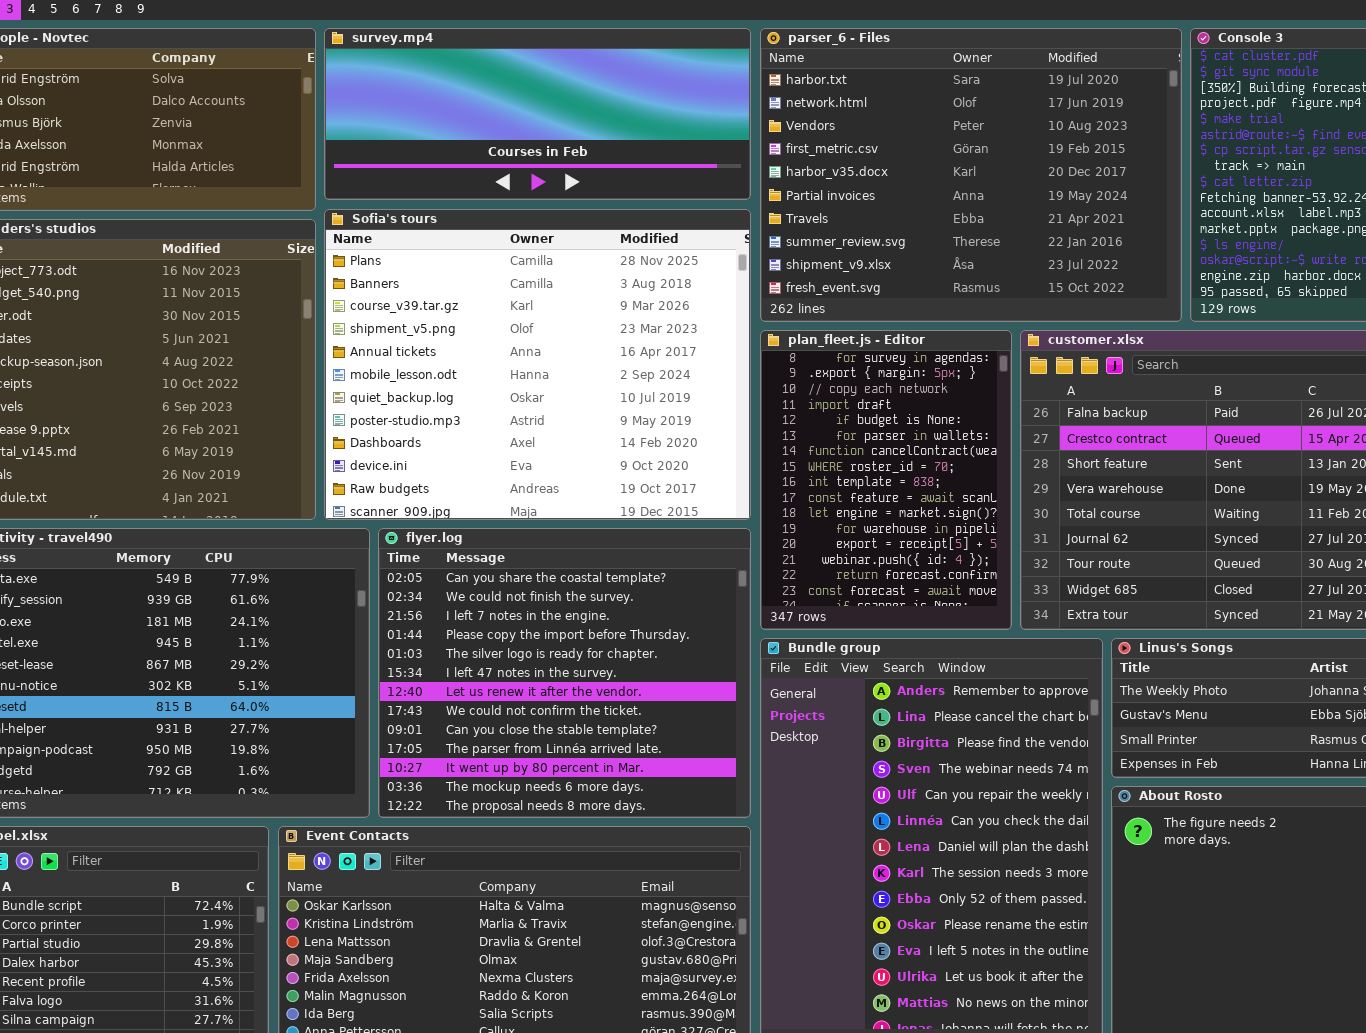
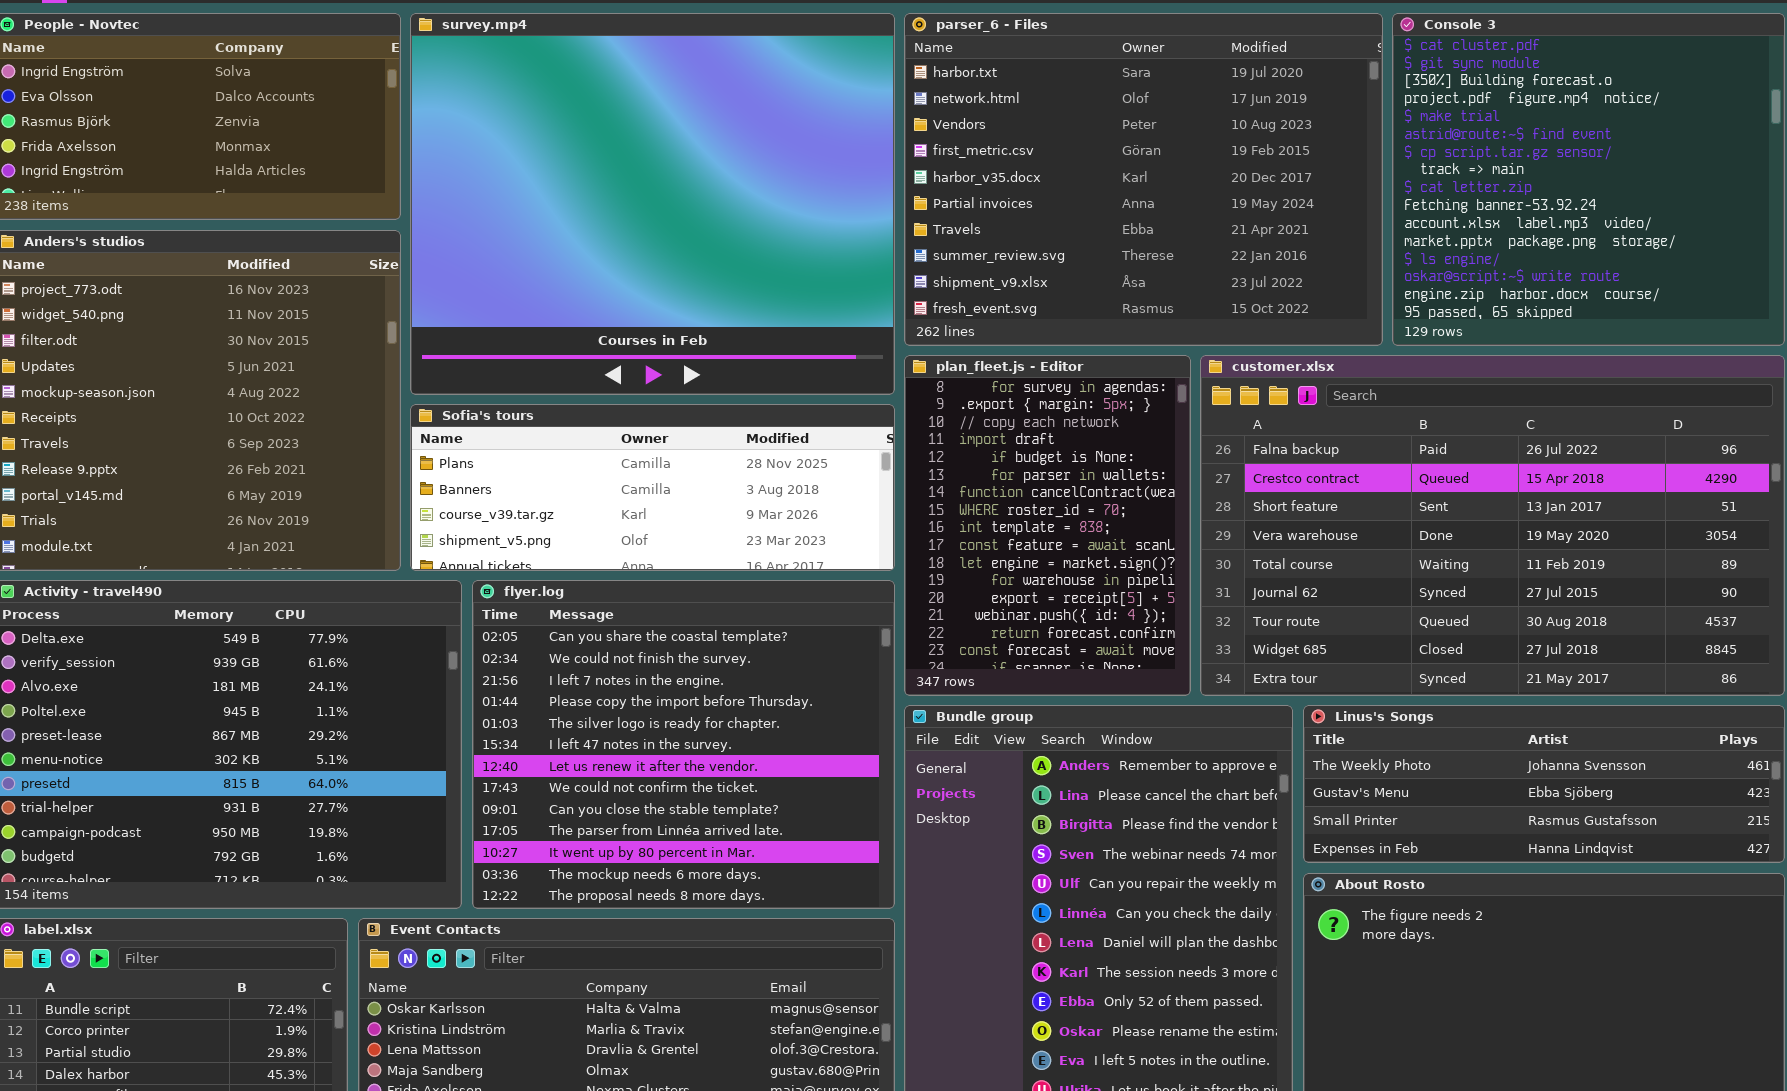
survey.mp4: [324,28,751,200] -> [410,13,895,395], resized
Sofia's tours: [324,209,751,520] -> [410,404,895,571], resized

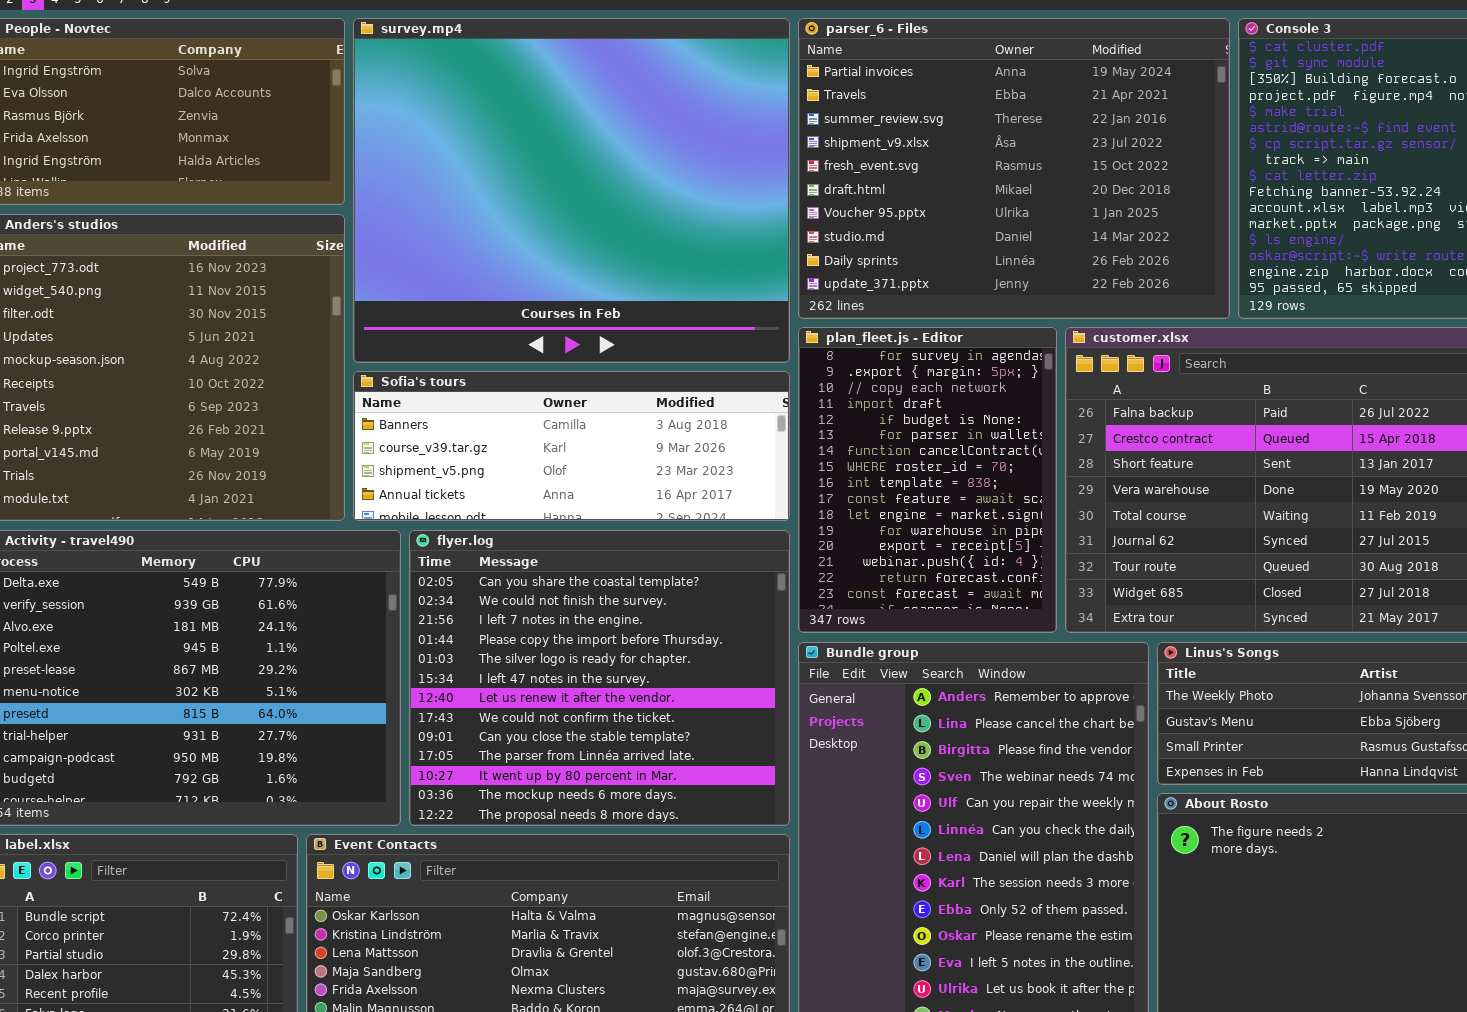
parser_6 - Files: [904,13,1383,346] -> [798,18,1230,319], scrolled down 5 rows
Sofia's tours: [410,404,895,571] -> [353,371,790,521], scrolled down 1 row

